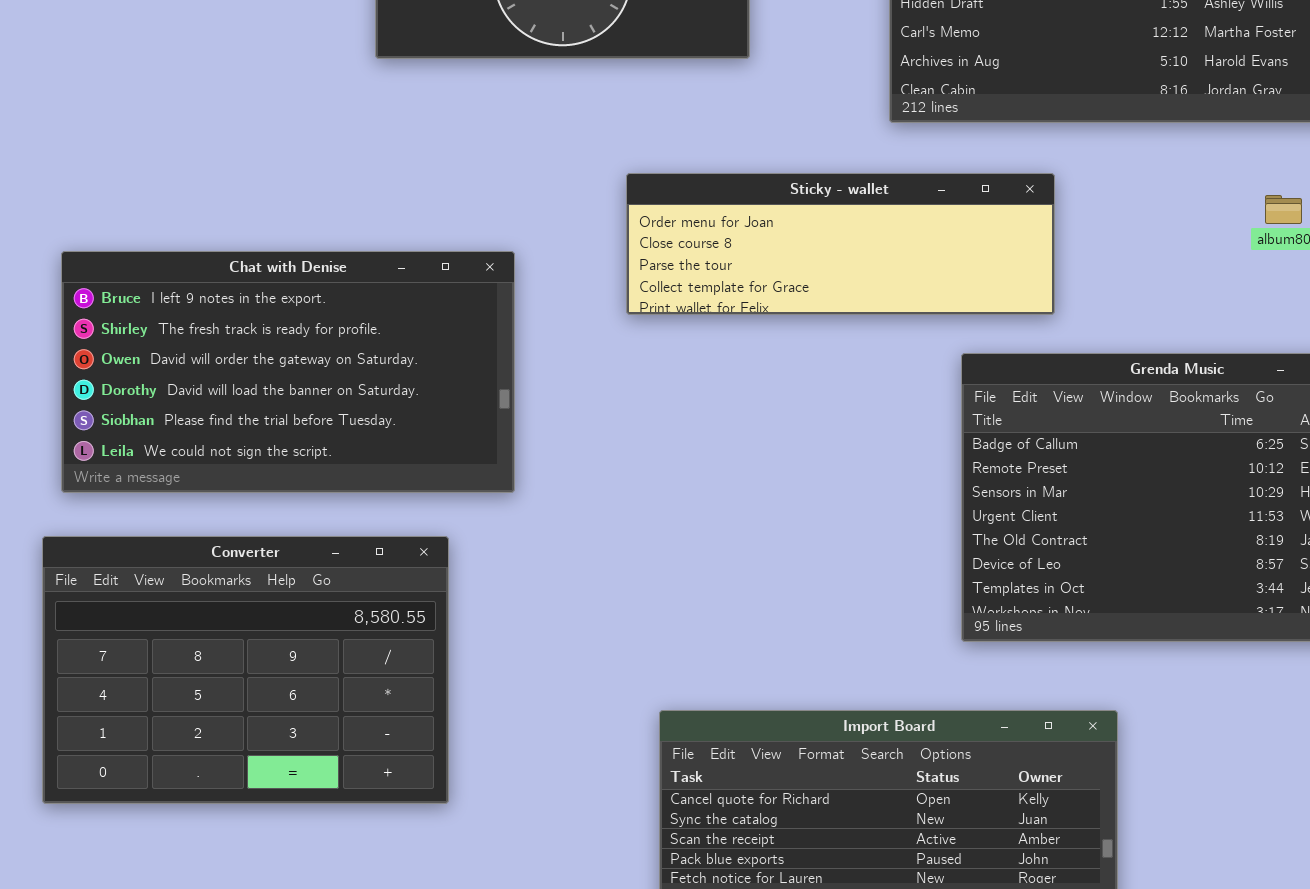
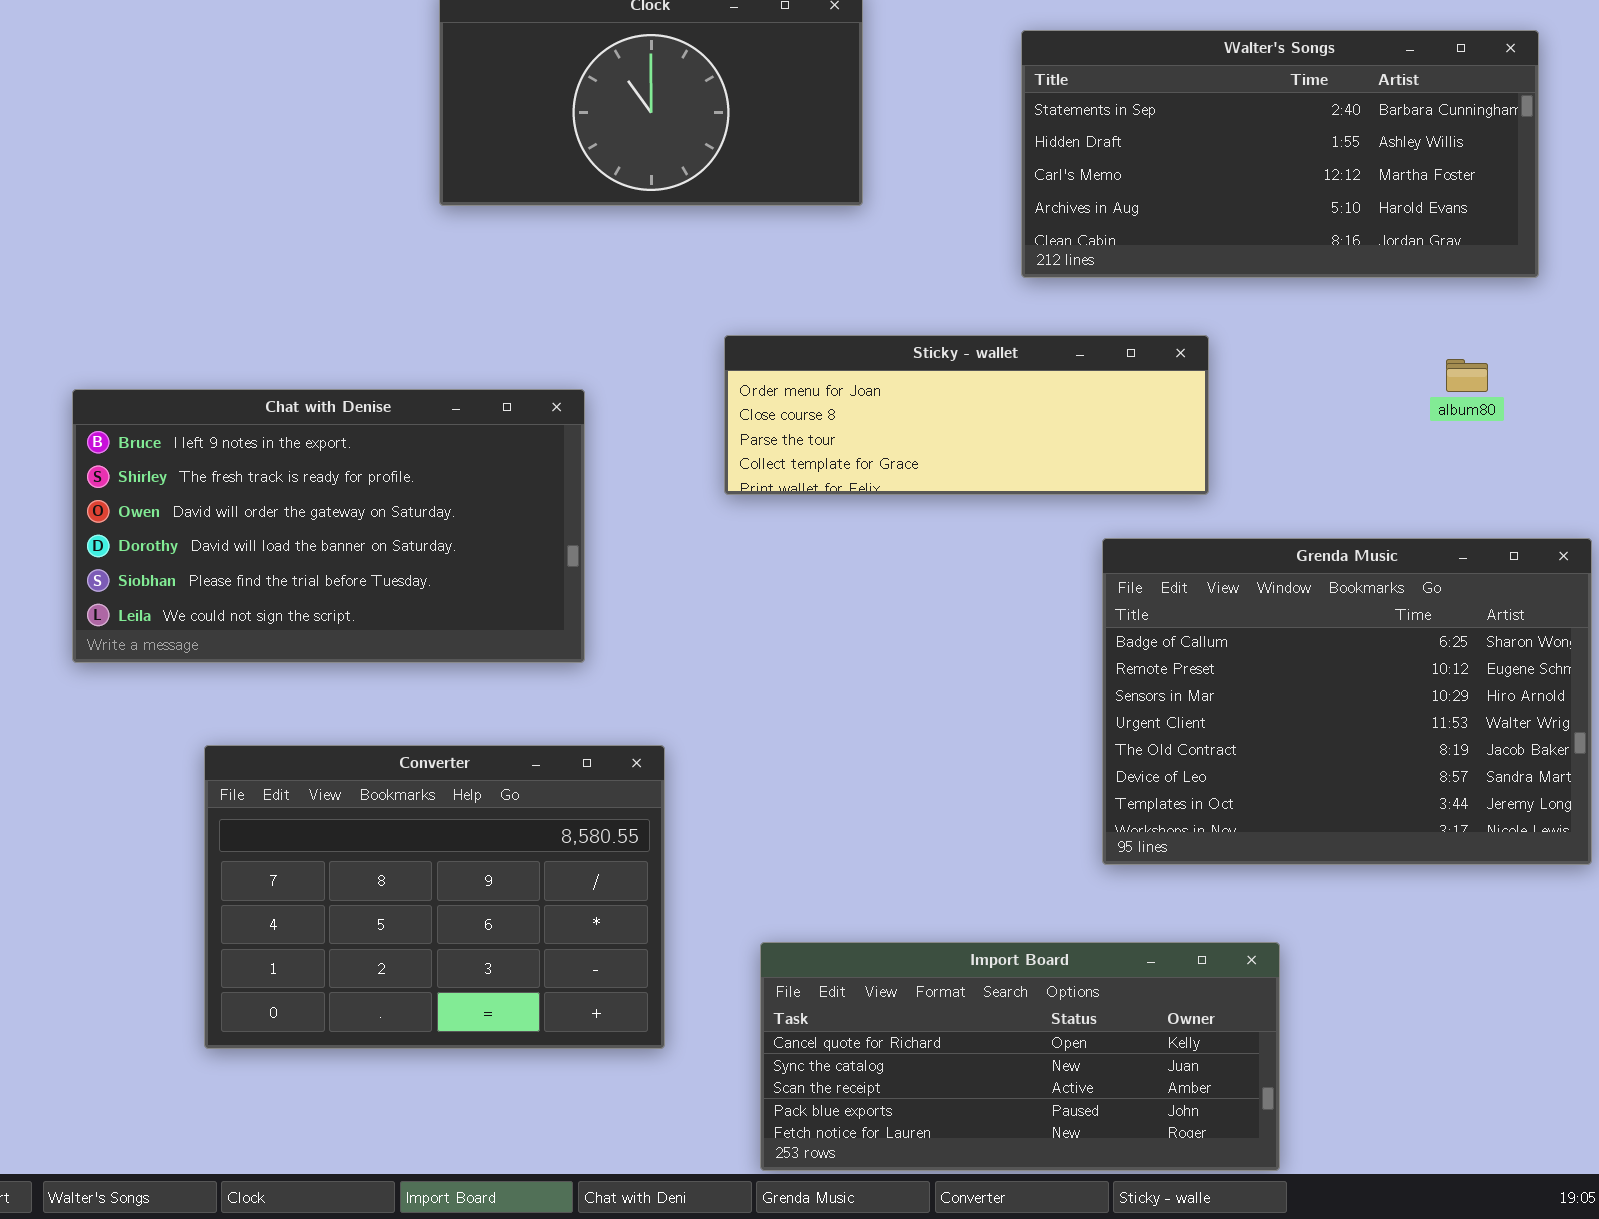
Chat with Denise: [61,251,515,493] -> [72,389,585,663], moved
Converter: [42,536,449,804] -> [204,745,665,1049], moved

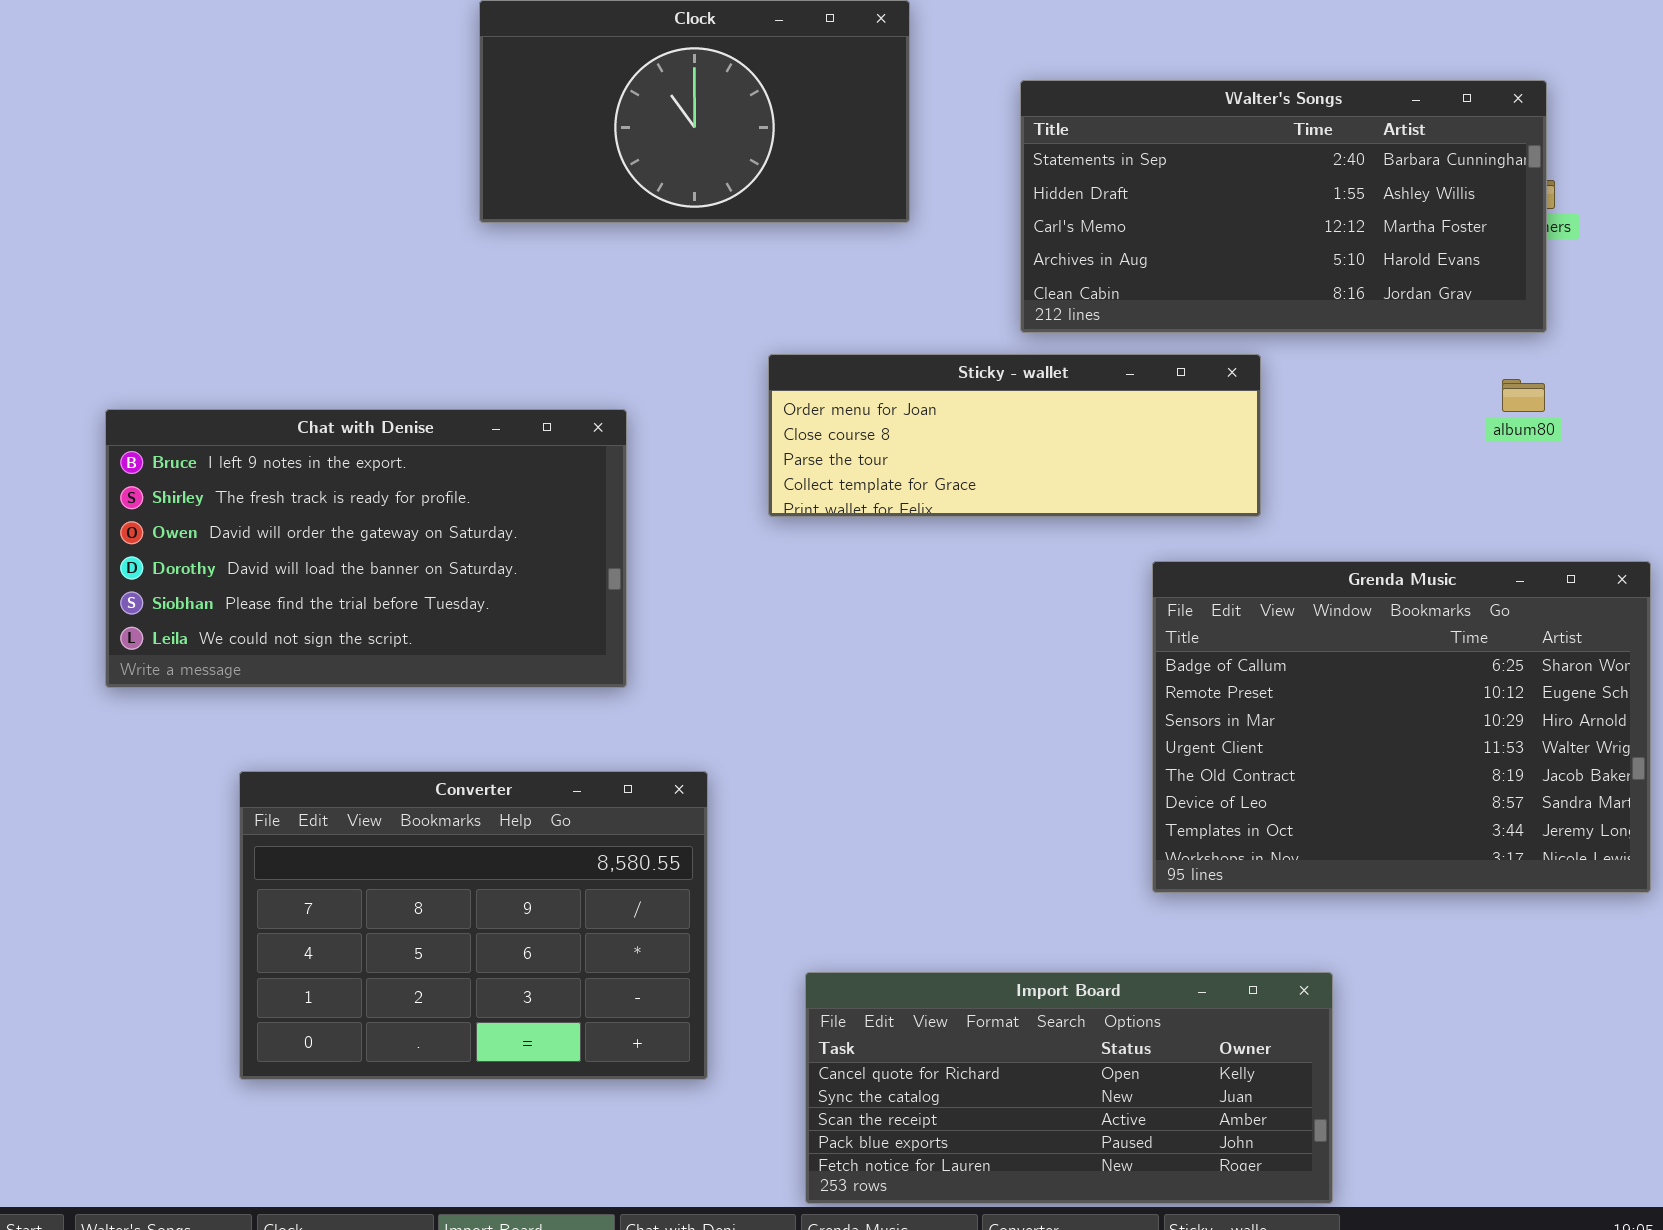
Walter's Songs: [1021,30,1539,278] -> [1020,80,1547,333], moved

